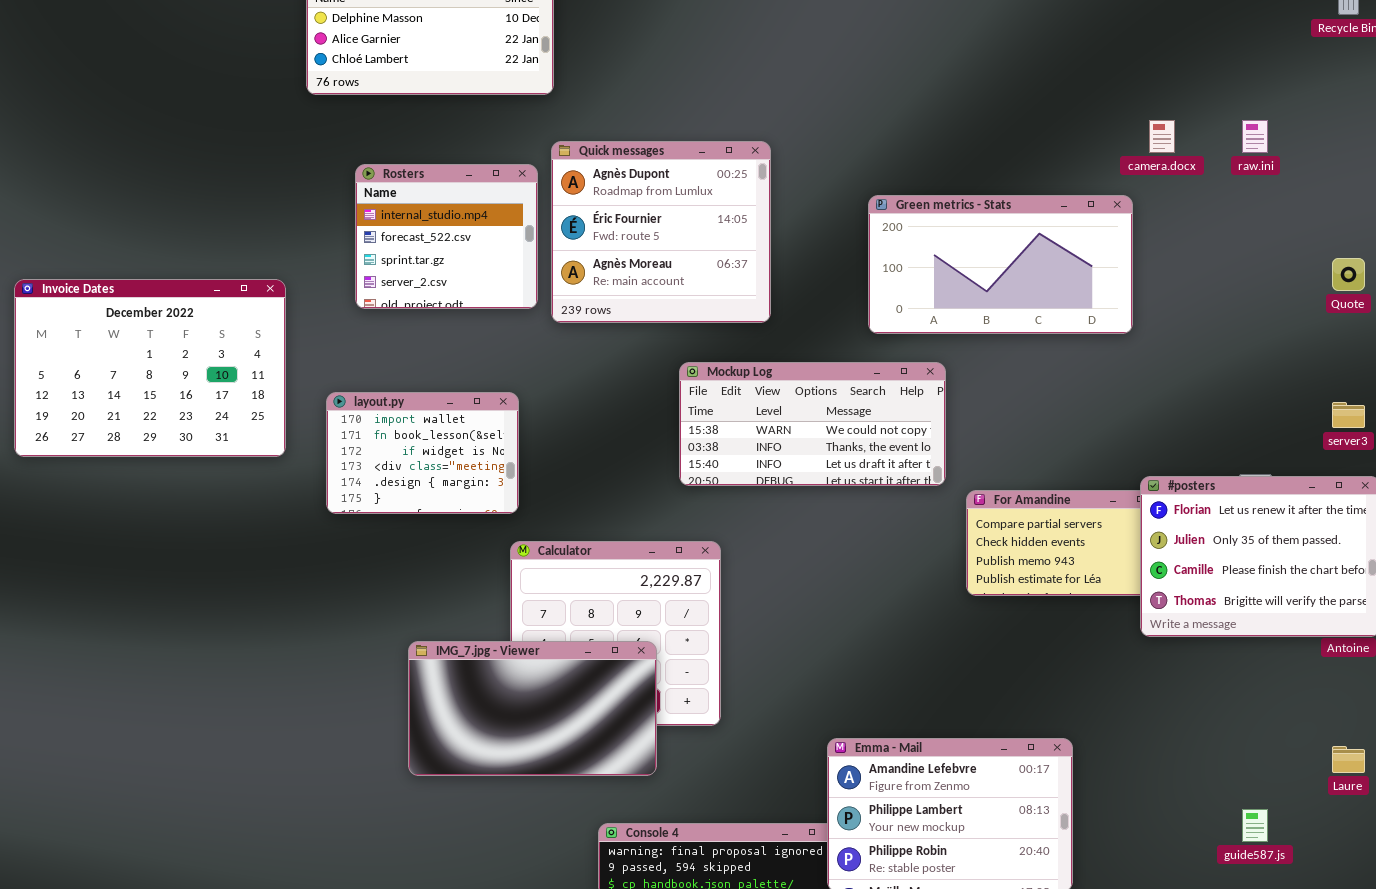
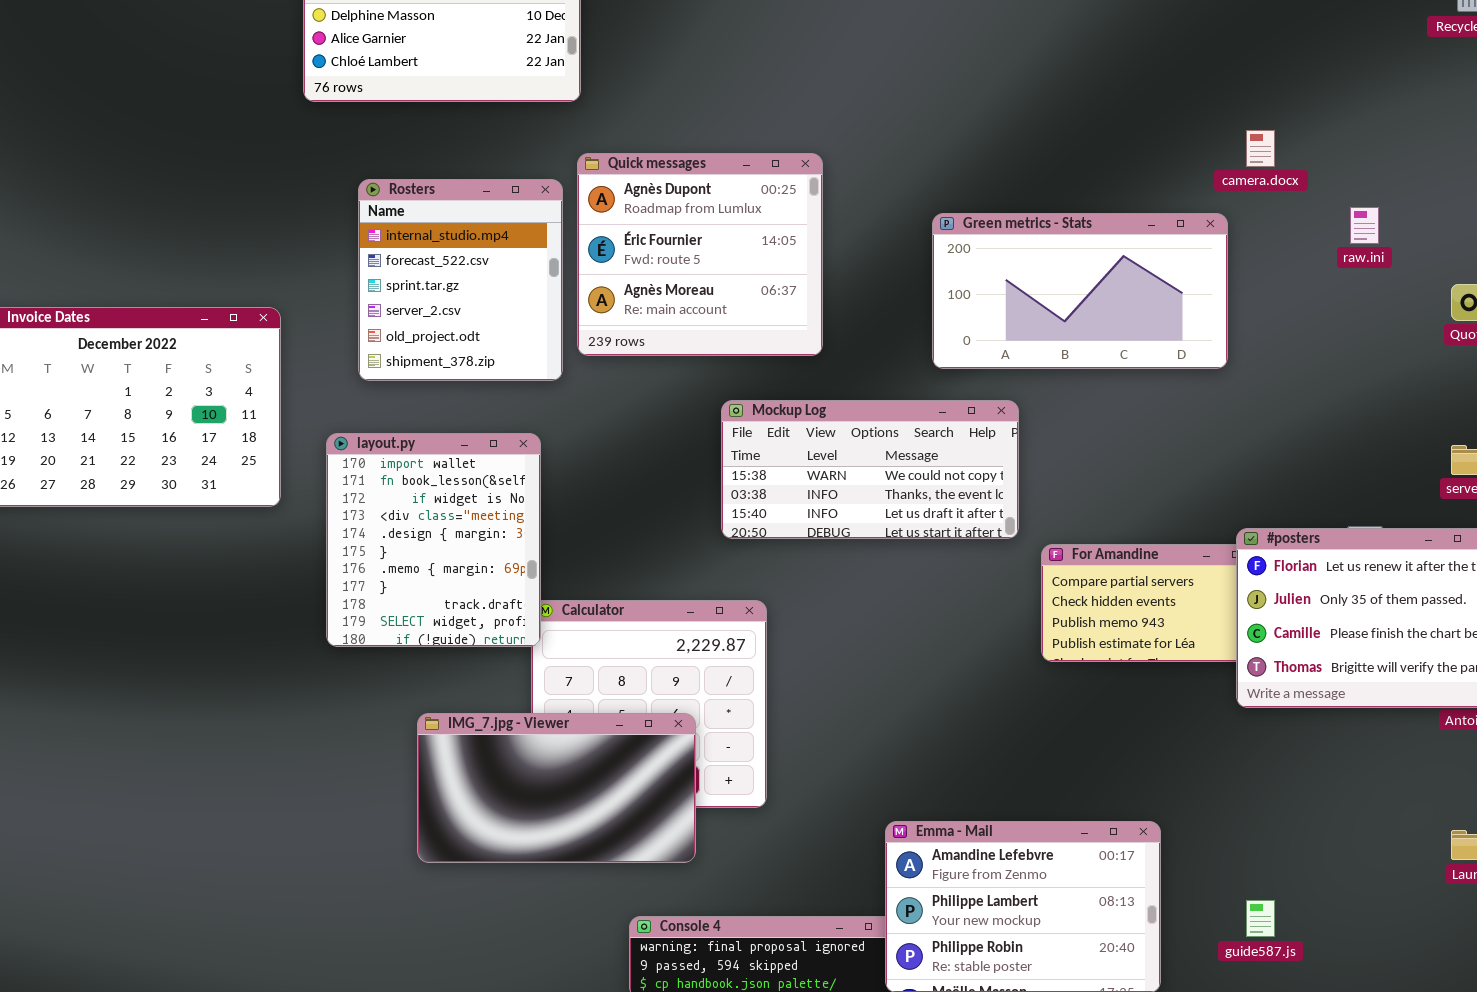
raw.ini: [1242,120,1268,153] -> [1350,207,1379,244], moved
Rosters: [355,164,538,309] -> [358,179,563,381], resized
layout.py: [326,392,519,514] -> [326,433,541,647], resized
guide587.js: [1242,809,1268,842] -> [1246,900,1275,937], moved

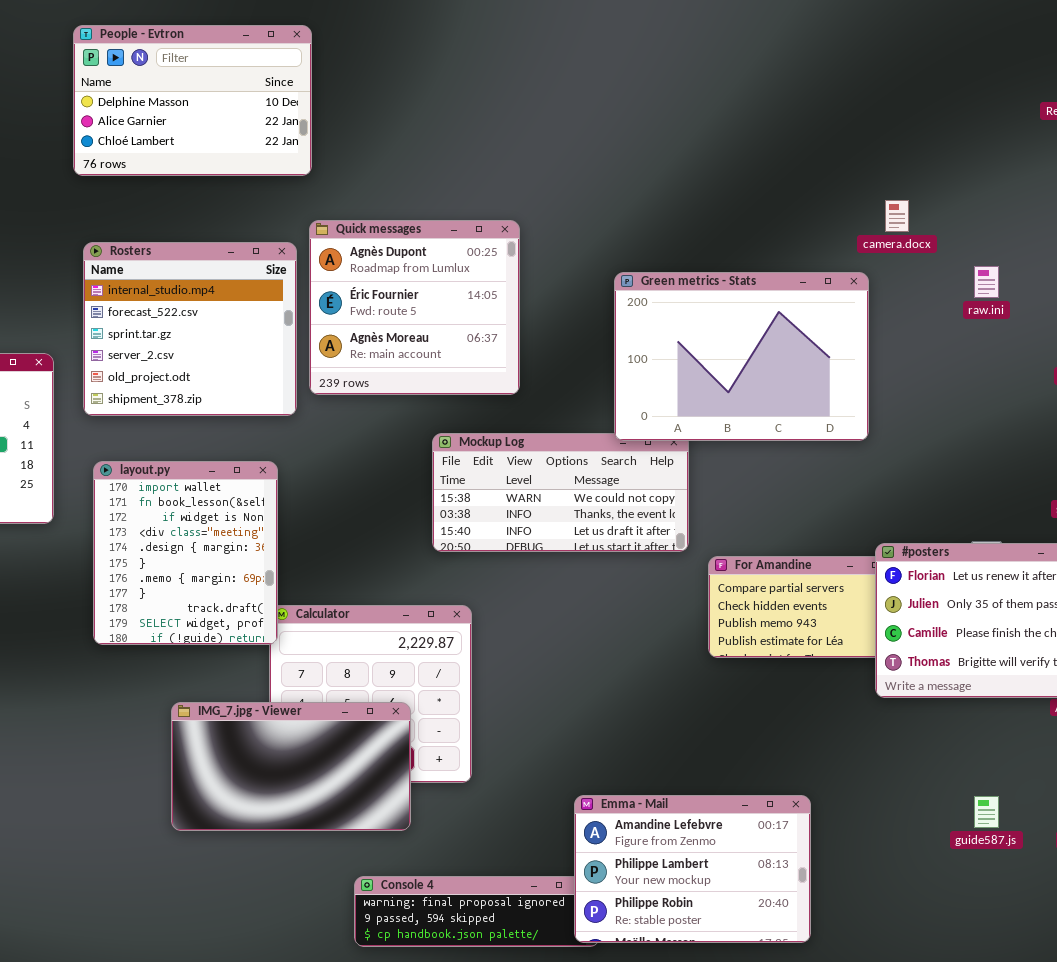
Rosters: [358,179,563,381] -> [83,242,297,416], resized
Green metrics - Stats: [932,213,1228,369] -> [614,272,869,441], resized
guide587.js: [1246,900,1275,937] -> [974,796,999,828], moved

